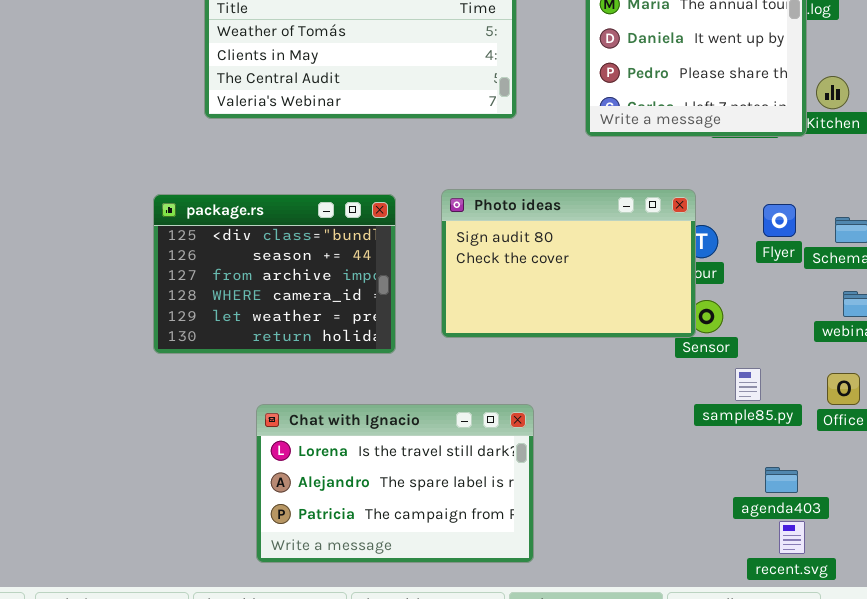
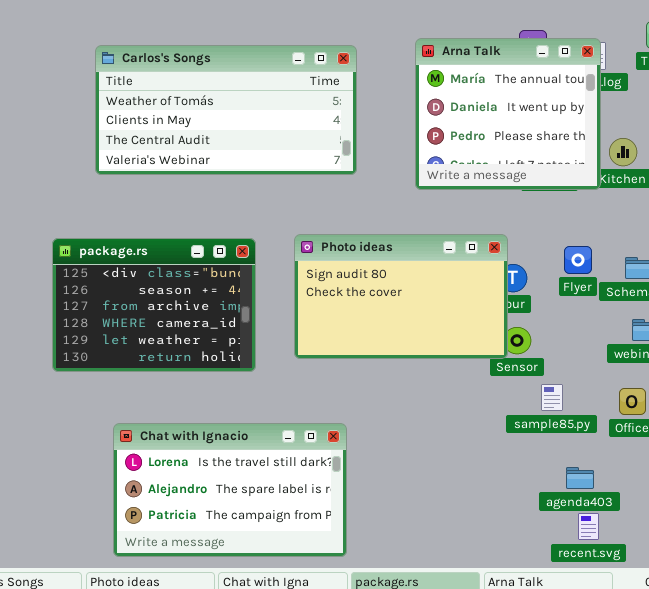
Chat with Ignacio: [256,404,534,563] -> [113,423,347,557], moved

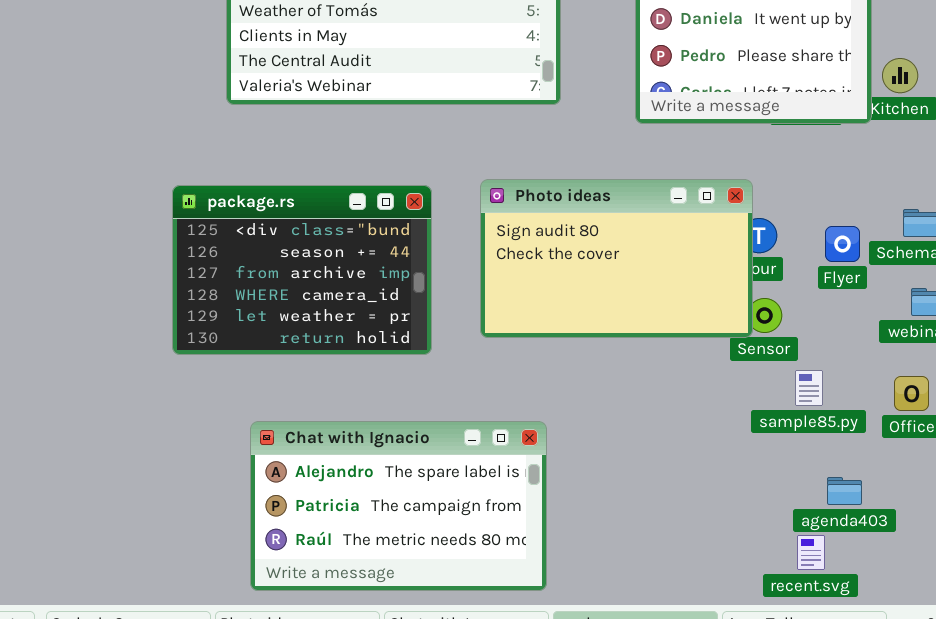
Flyer: [564,246,592,274] -> [825,226,860,262], moved
Chat with Ignacio: [113,423,347,557] -> [250,421,547,591], scrolled down 1 row
recent.svg: [578,513,599,540] -> [797,535,825,570], moved

